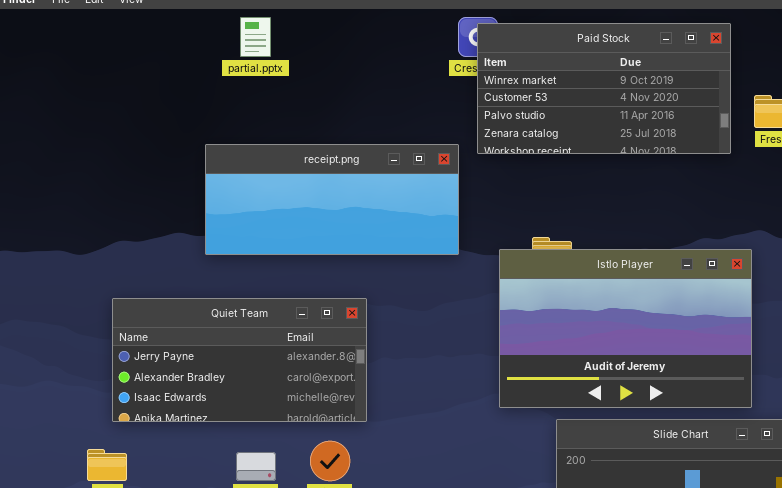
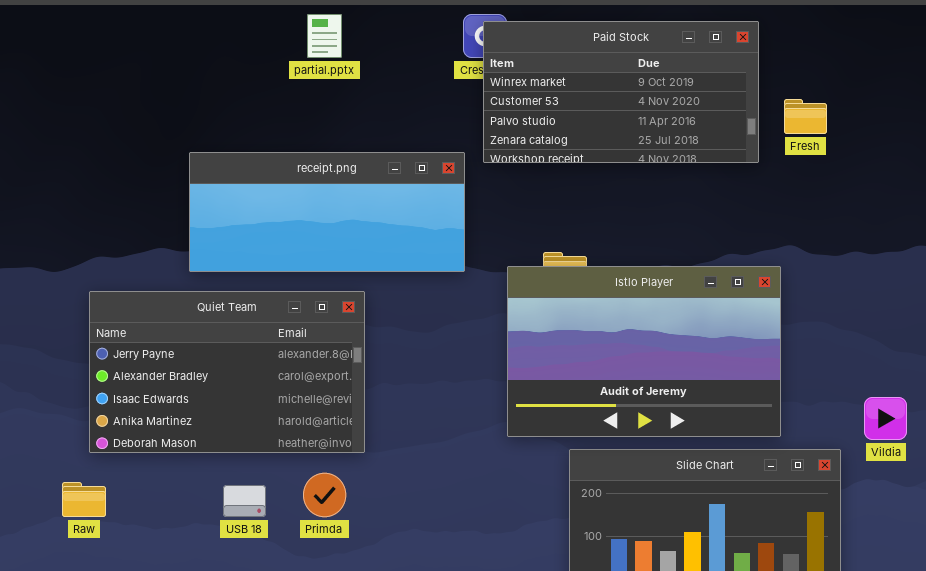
partial.pptx: [240,17,271,57] -> [307,14,342,58], moved
Quiet Team: [112,298,367,422] -> [89,291,365,453], resized

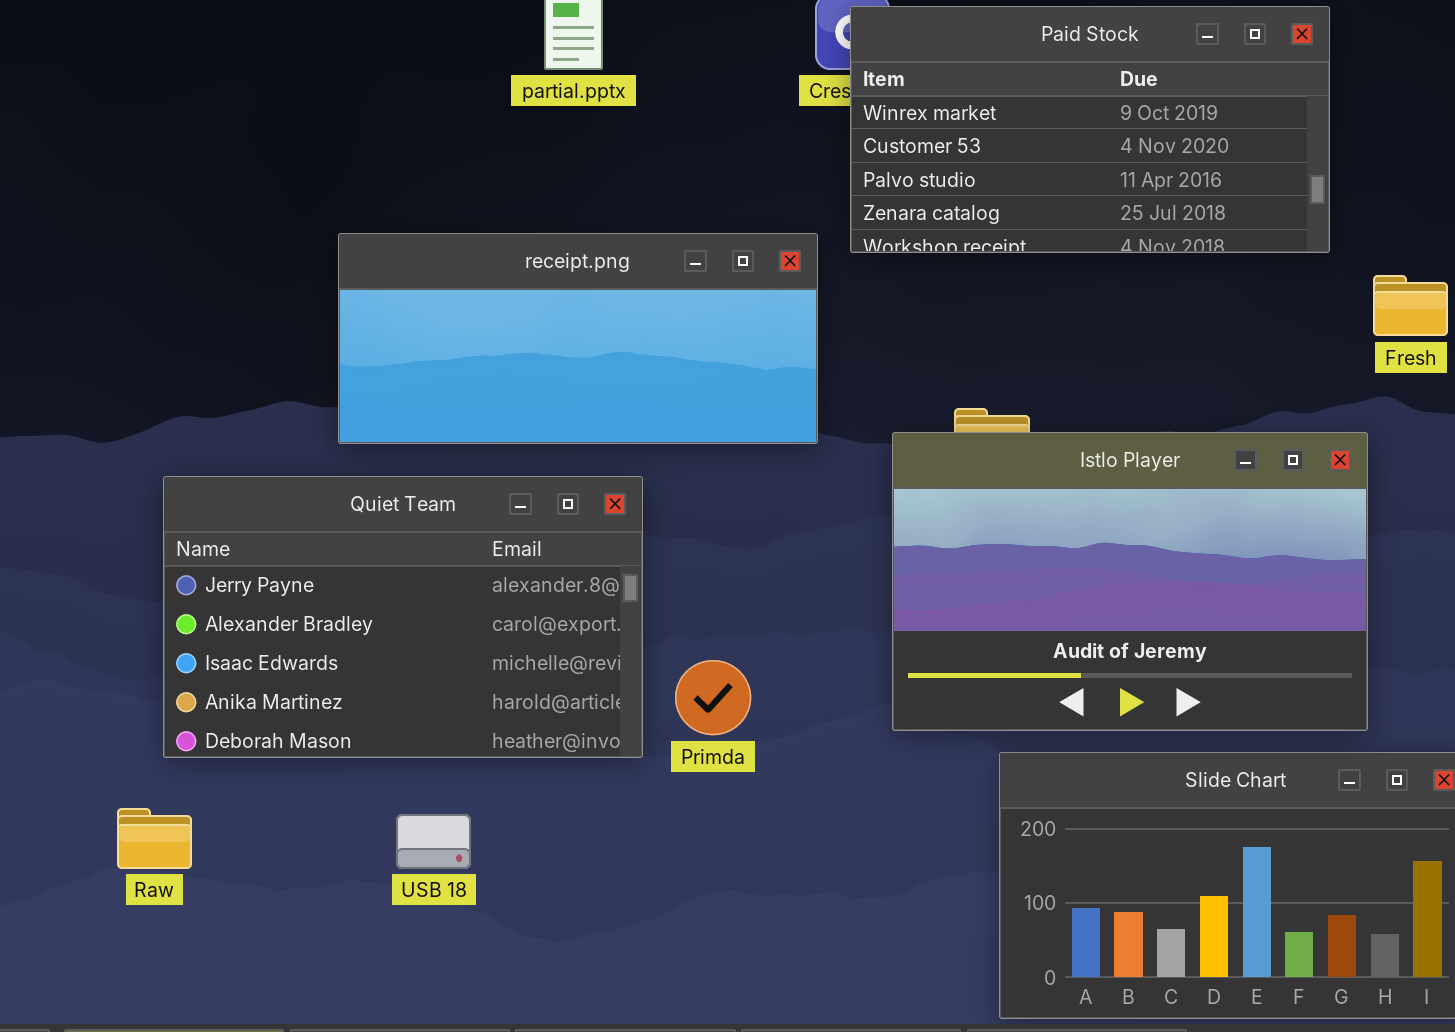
Fresh: [784,99,827,134] -> [1373,275,1448,336], moved
Primda: [303,473,346,517] -> [675,660,751,735], moved

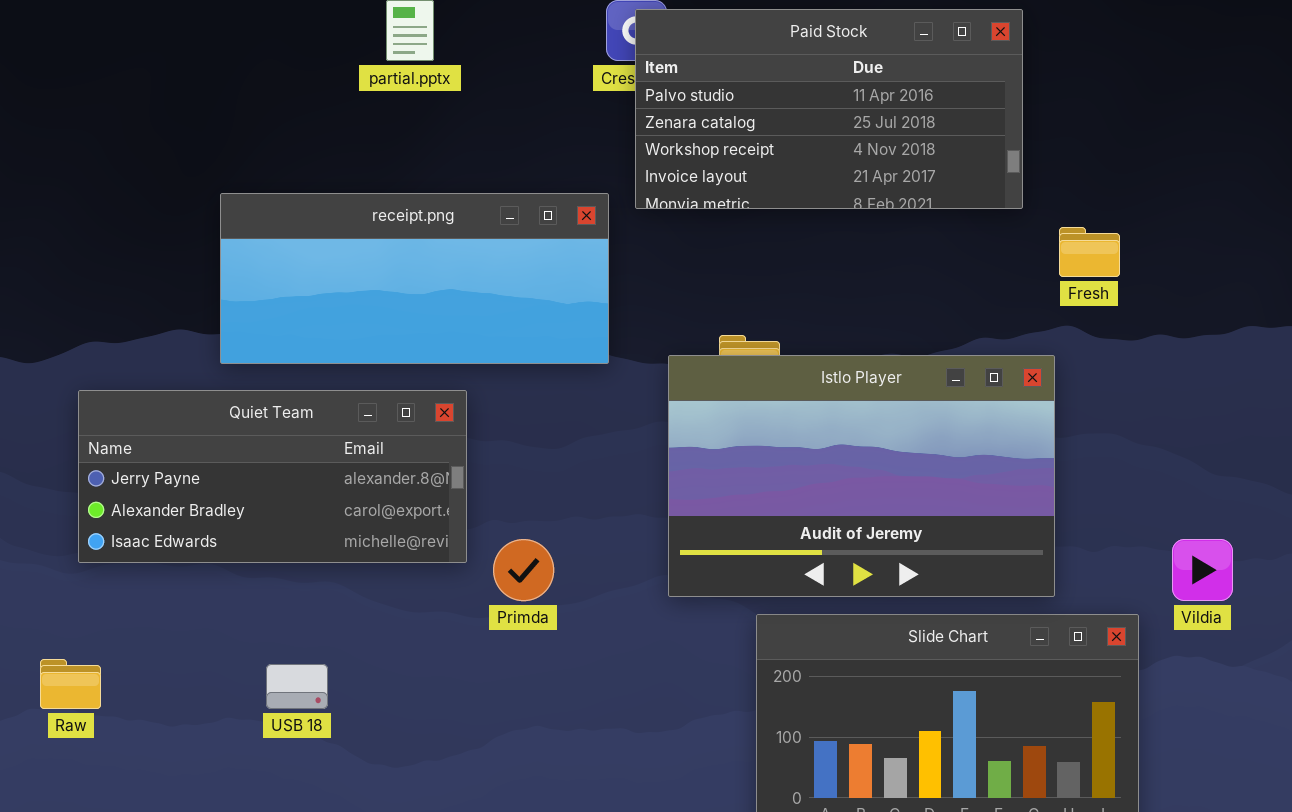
Paid Stock: [850,6,1330,253] -> [635,9,1023,209], scrolled down 2 rows
Quiet Team: [163,476,643,758] -> [78,390,467,563], resized

